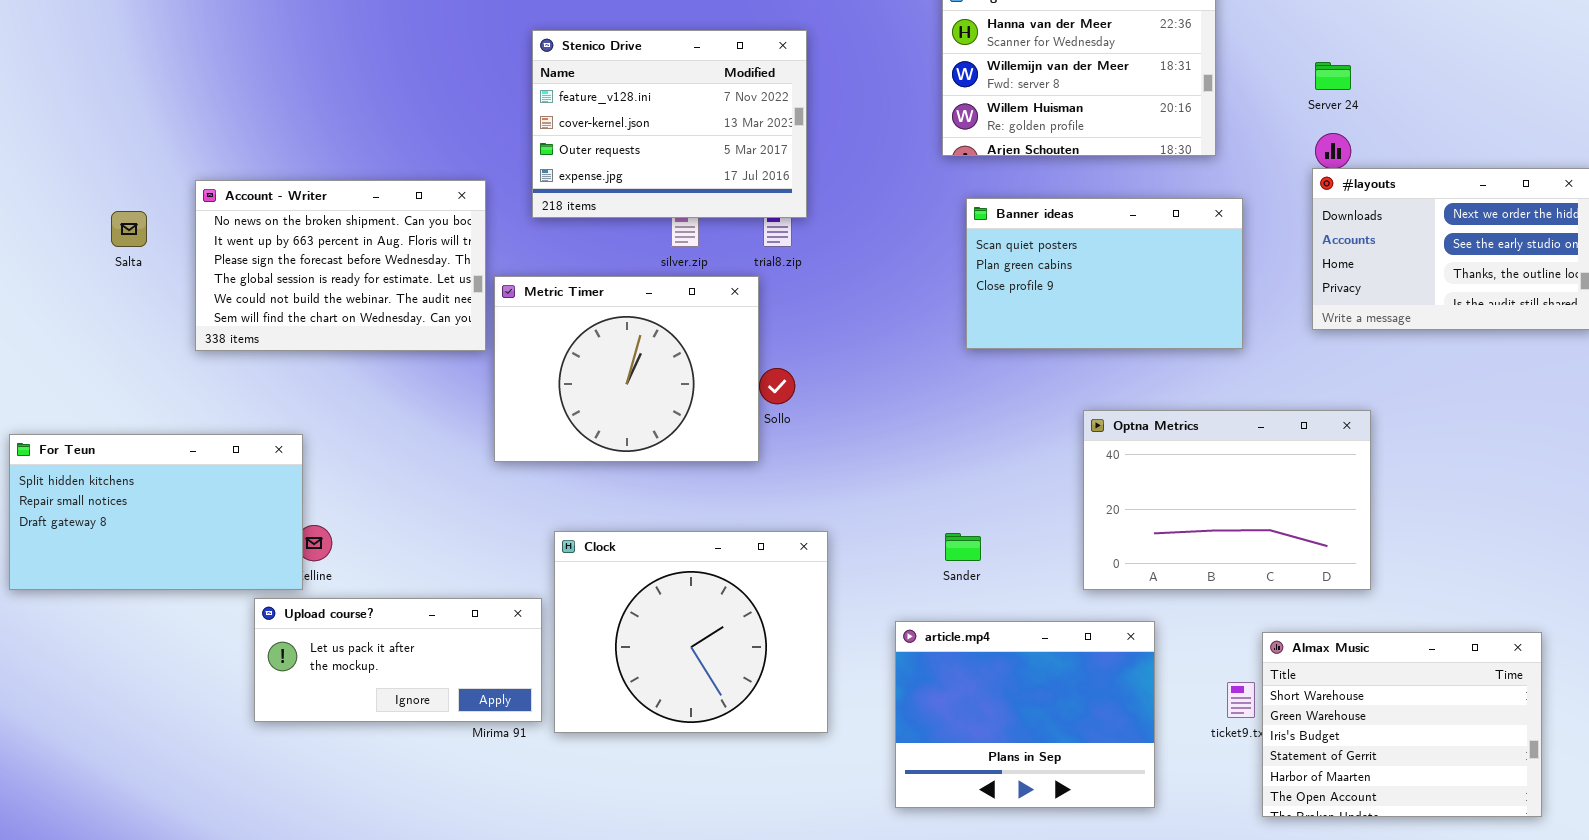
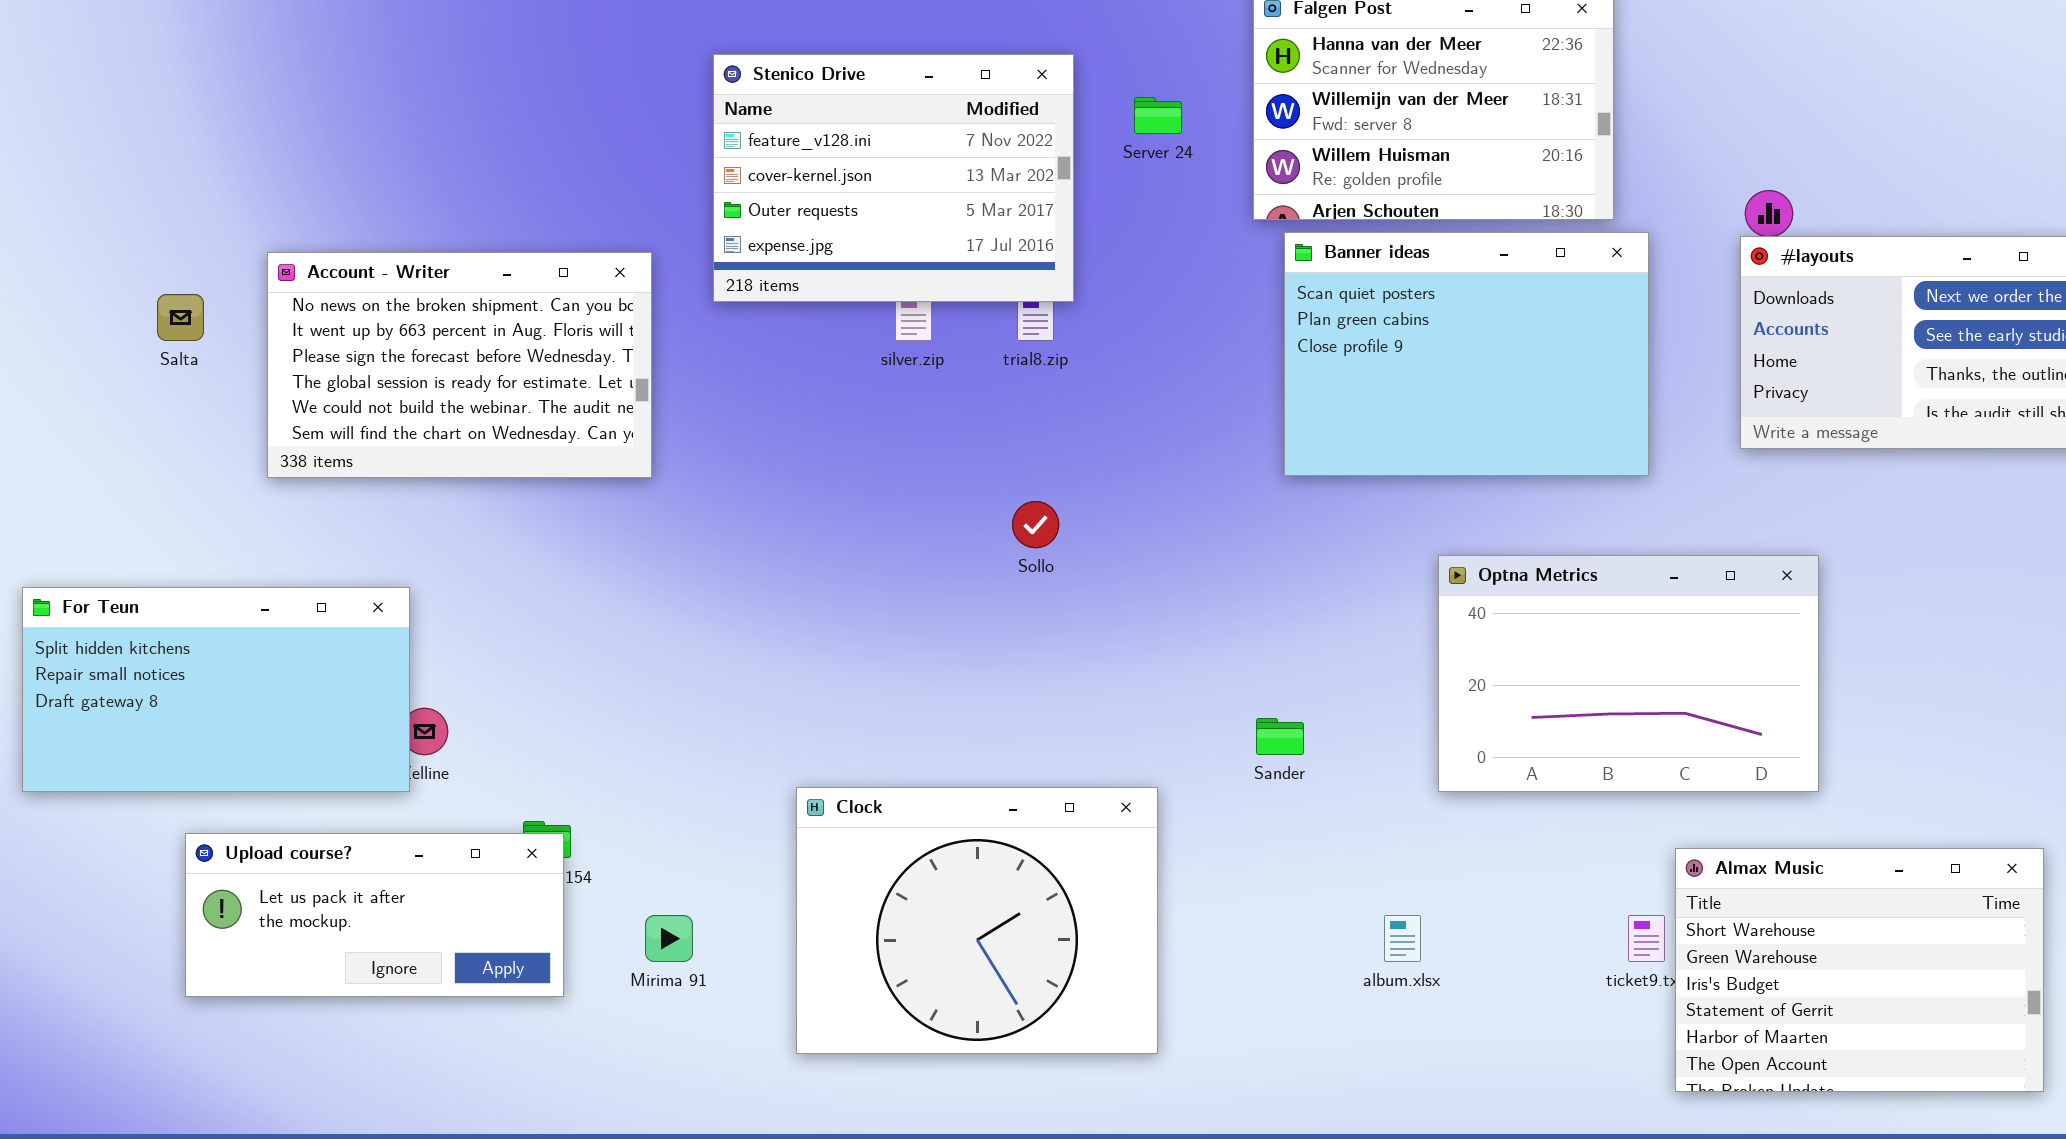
Server 24: [1315,62,1351,90] -> [1134,97,1182,134], moved
Banner ideas: [966,198,1243,349] -> [1284,232,1649,476], resized
Metric Timer: [494,276,759,462] -> none, closed
Clock: [554,531,828,733] -> [796,787,1158,1054], moved
Upload course?: [254,598,542,722] -> [185,833,564,997], moved
article.mp4: [895,621,1155,808] -> none, closed

